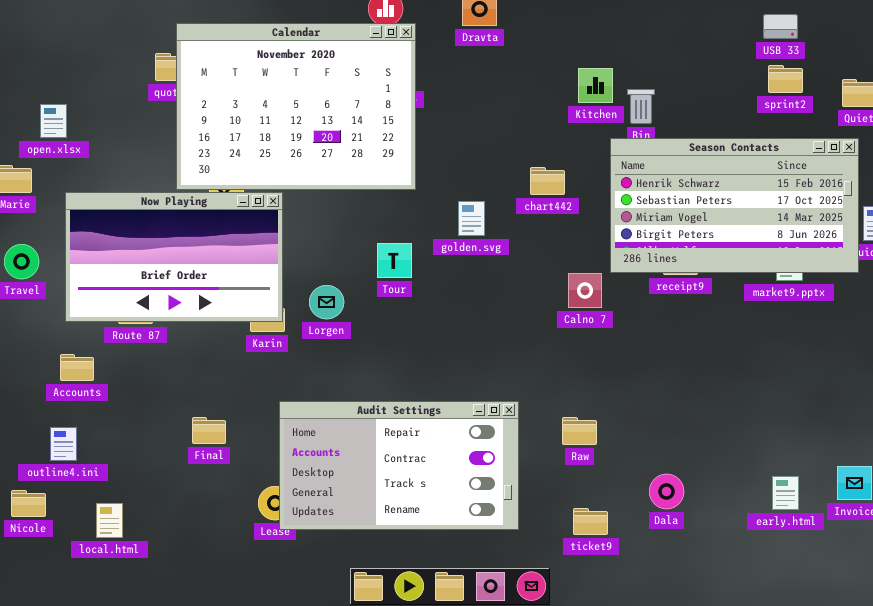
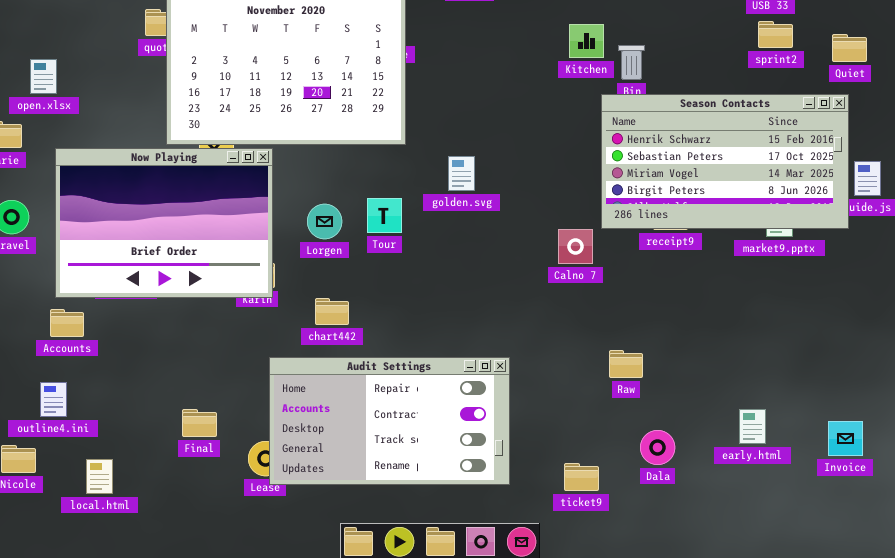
chart442: [530,167,565,195] -> [315,298,349,325], moved
Now Playing: [65,192,283,322] -> [55,148,273,298], resized
Lorgen: [309,285,344,319] -> [307,204,342,239], moved
Final: [192,417,226,444] -> [182,409,217,437], moved
Raw: [562,417,597,445] -> [609,350,643,378], moved
early.html: [772,476,799,510] -> [739,409,766,444], moved

